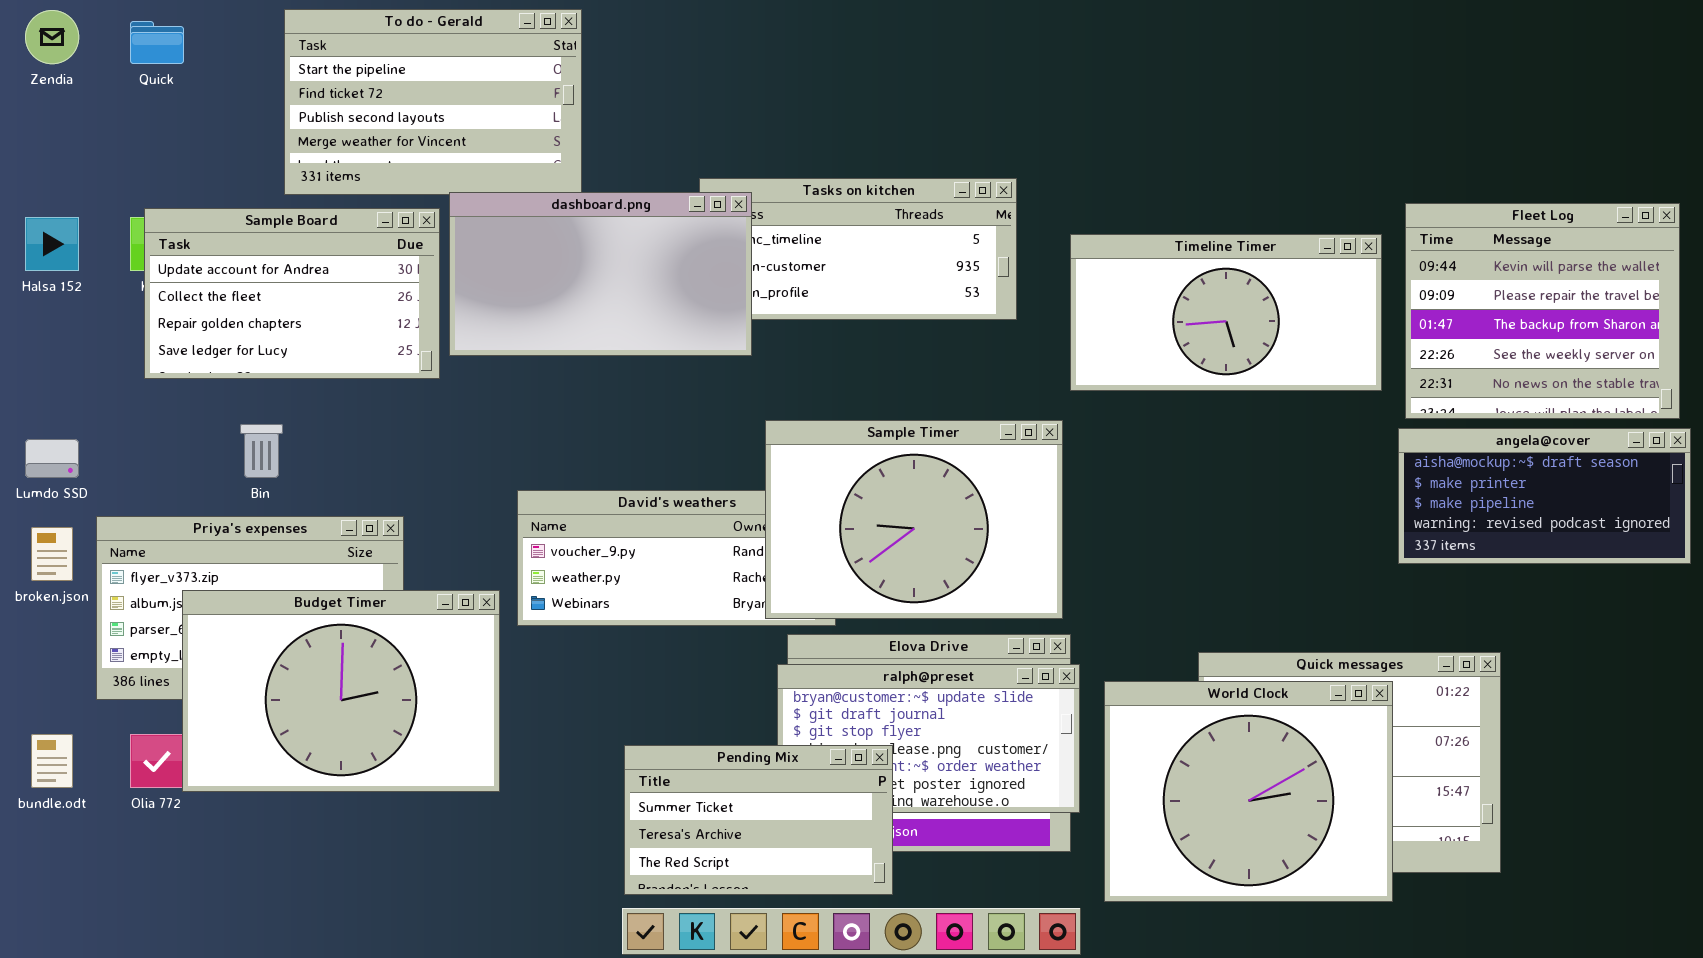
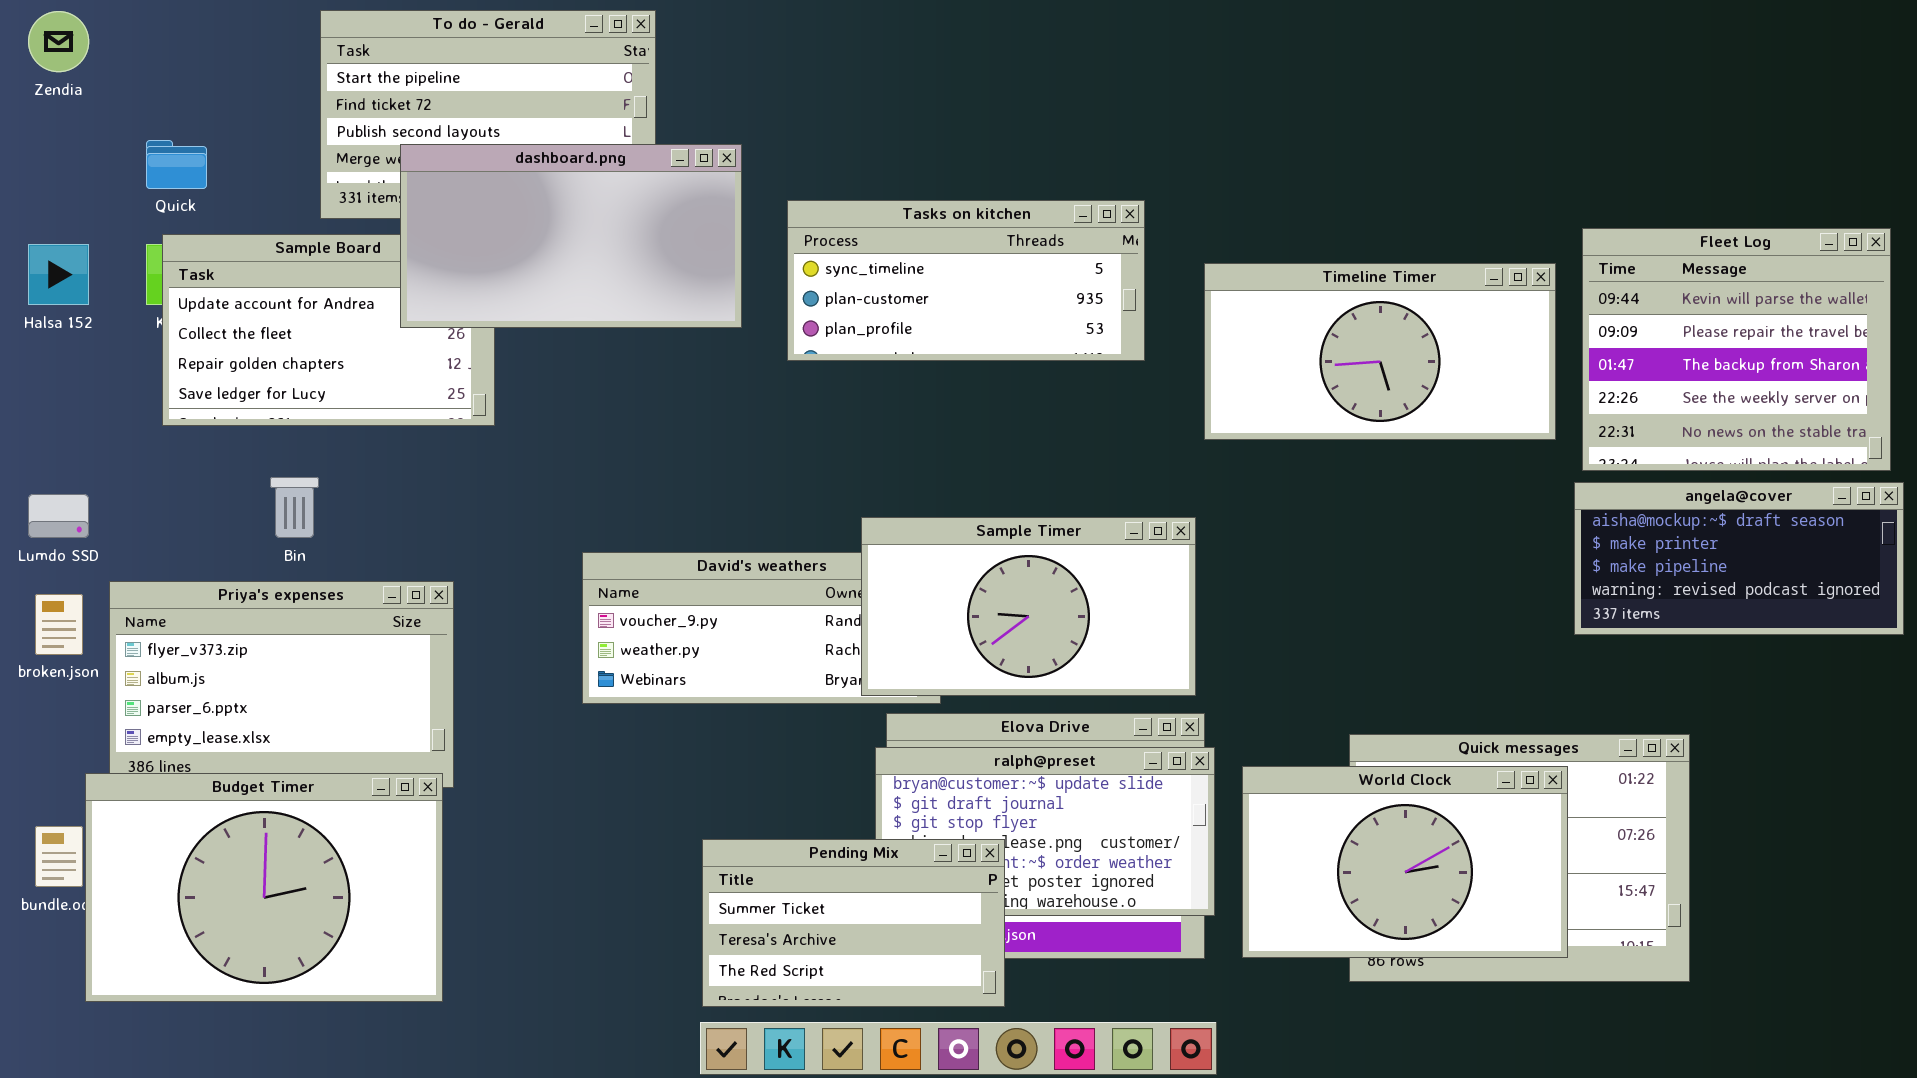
Quick: [130,21,184,64] -> [146,140,207,189], moved
dashboard.png: [449,192,752,356] -> [400,144,742,328], moved
Sample Timer: [765,420,1063,619] -> [861,517,1196,696], resized
Budget Timer: [182,590,500,792] -> [85,773,443,1002], moved
World Clock: [1104,681,1393,902] -> [1242,766,1568,958], resized

